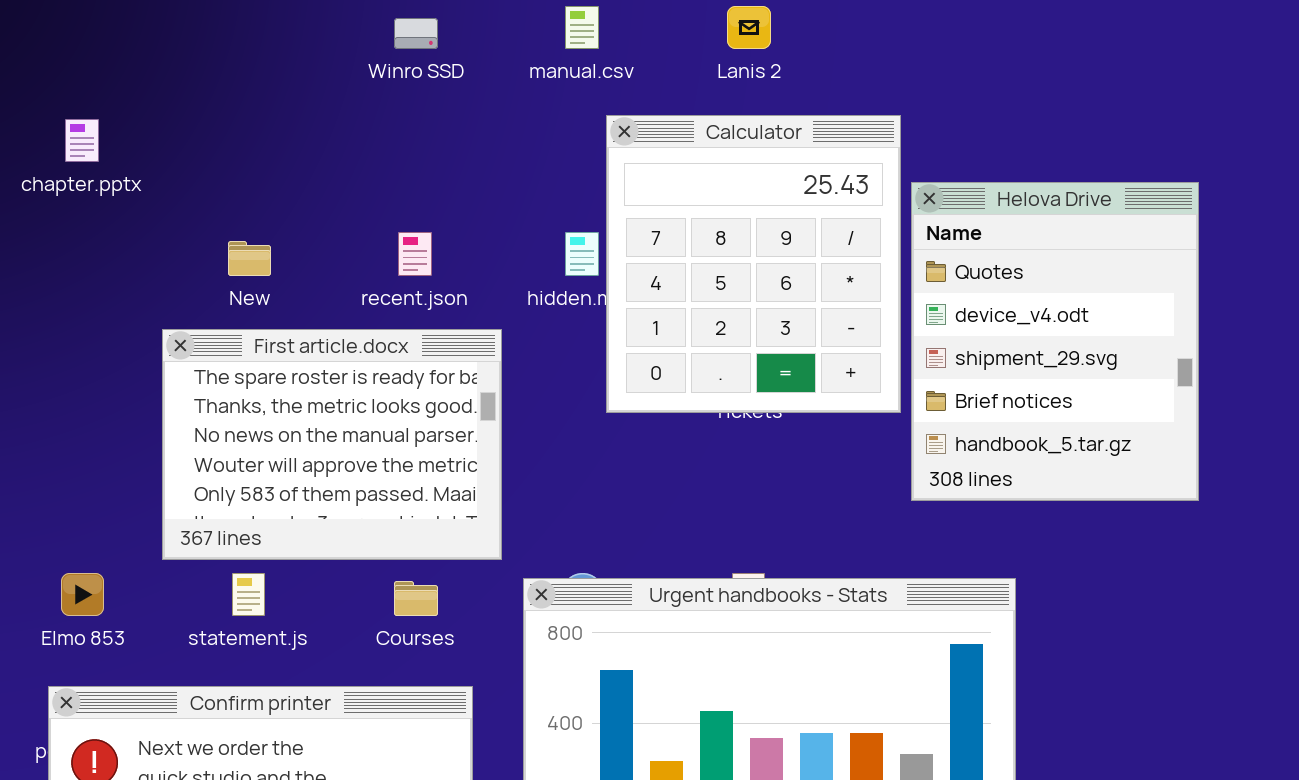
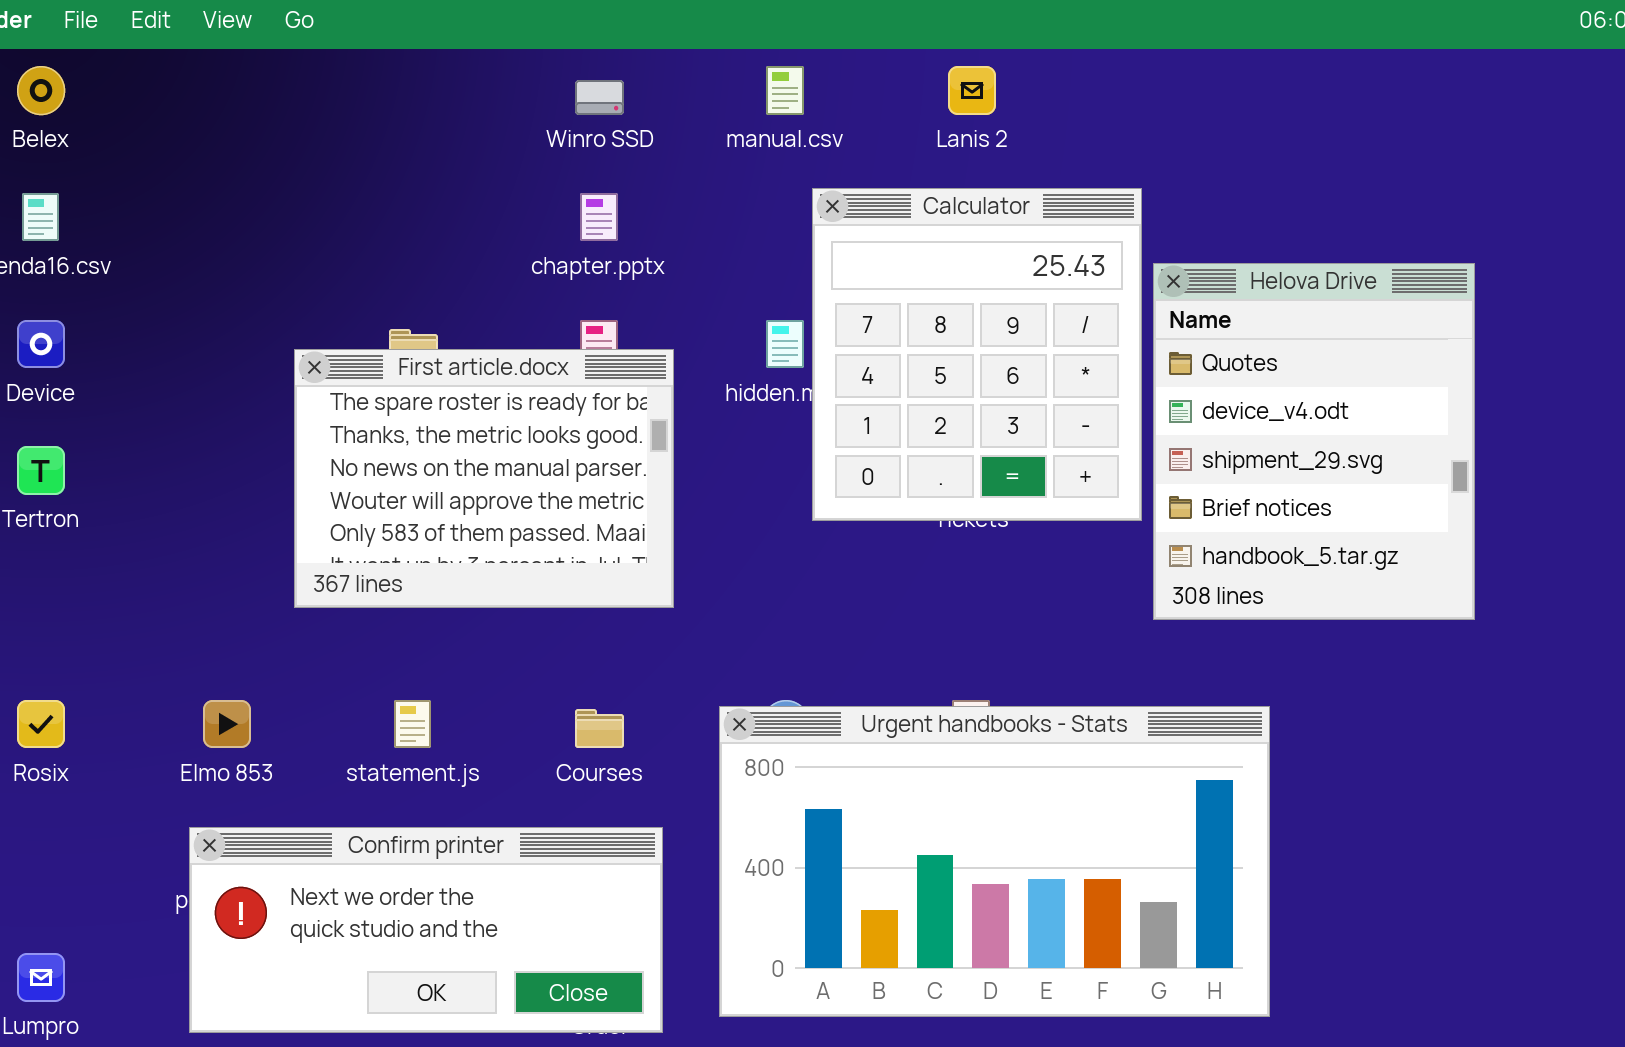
chapter.pptx: [65,119,99,162] -> [580,193,618,241], moved
First article.docx: [162,329,502,560] -> [294,349,674,608], moved

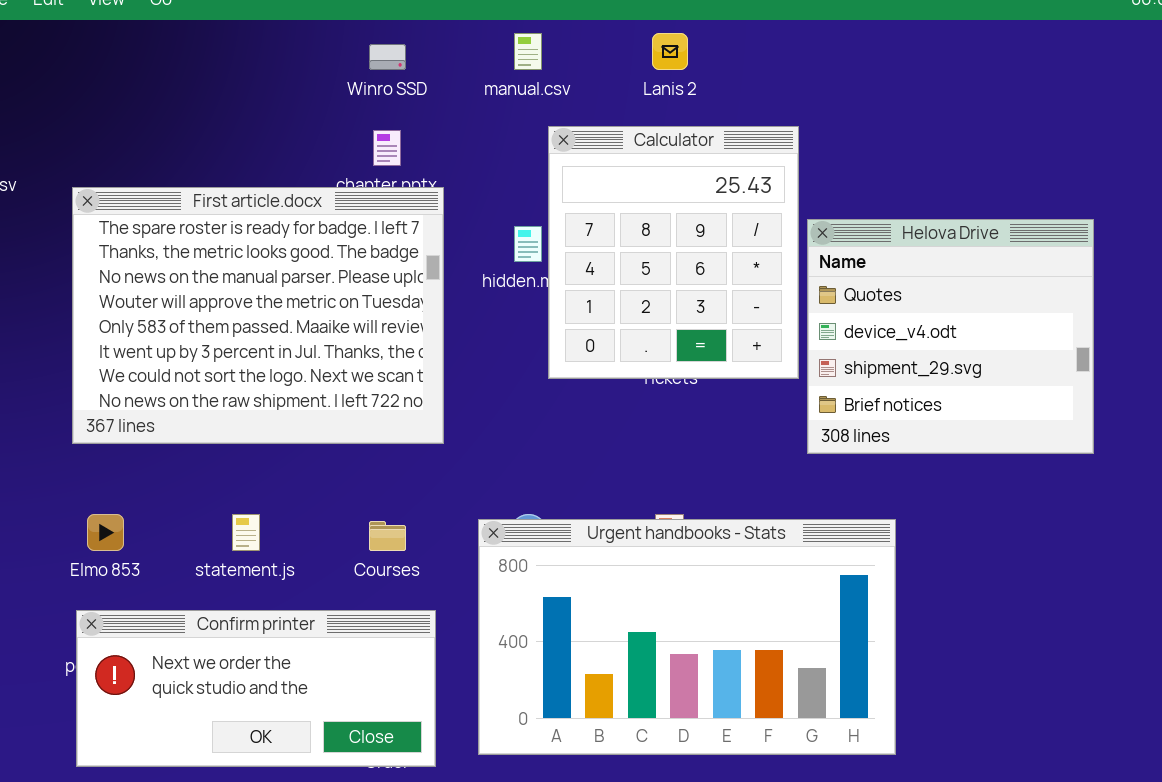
Helova Drive: [1153,263,1475,620] -> [807,219,1094,454], resized
First article.docx: [294,349,674,608] -> [72,187,444,444], resized

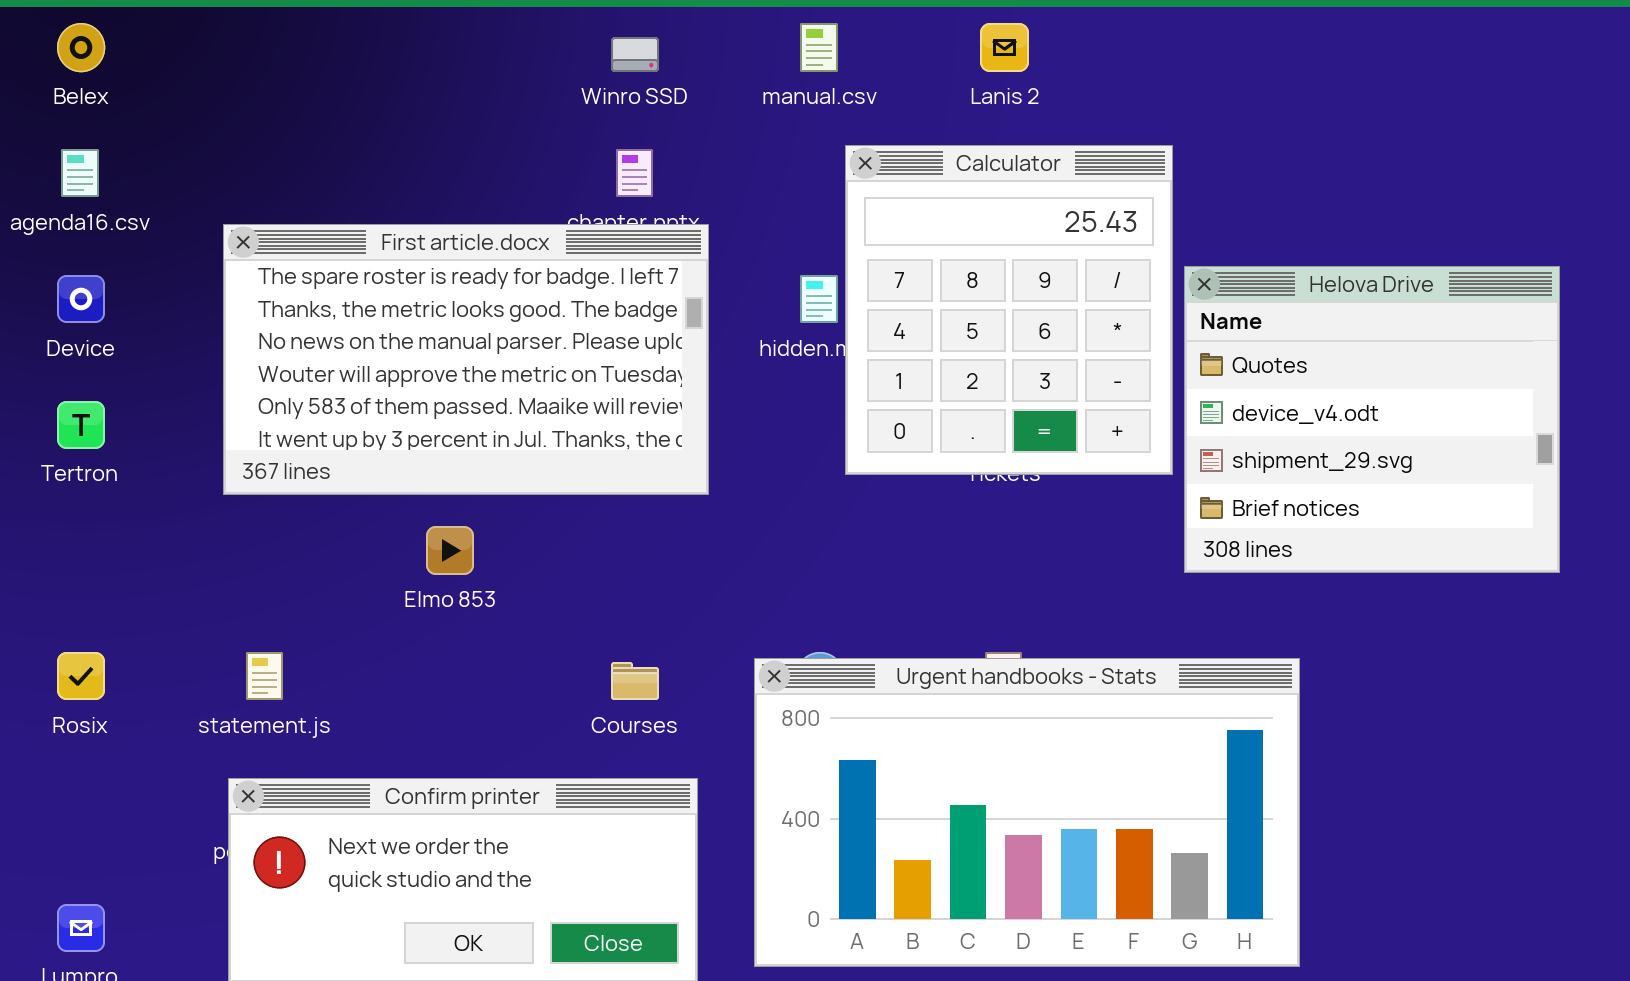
First article.docx: [72,187,444,444] -> [223,224,709,495], resized
Elmo 853: [87,514,124,551] -> [426,526,474,575], moved
statement.js: [232,514,260,551] -> [246,652,283,700], moved

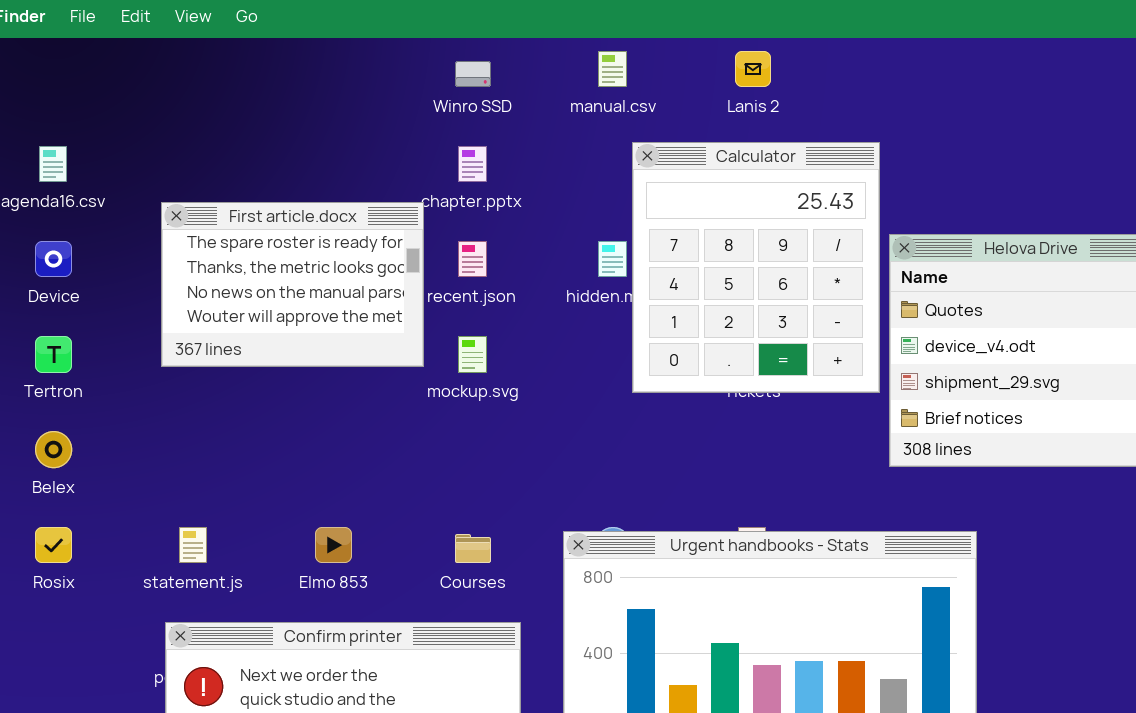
Belex: [57,23,105,72] -> [35,431,72,468], moved
First article.docx: [223,224,709,495] -> [161,202,424,367], resized
Elmo 853: [426,526,474,575] -> [315,527,352,563], moved

